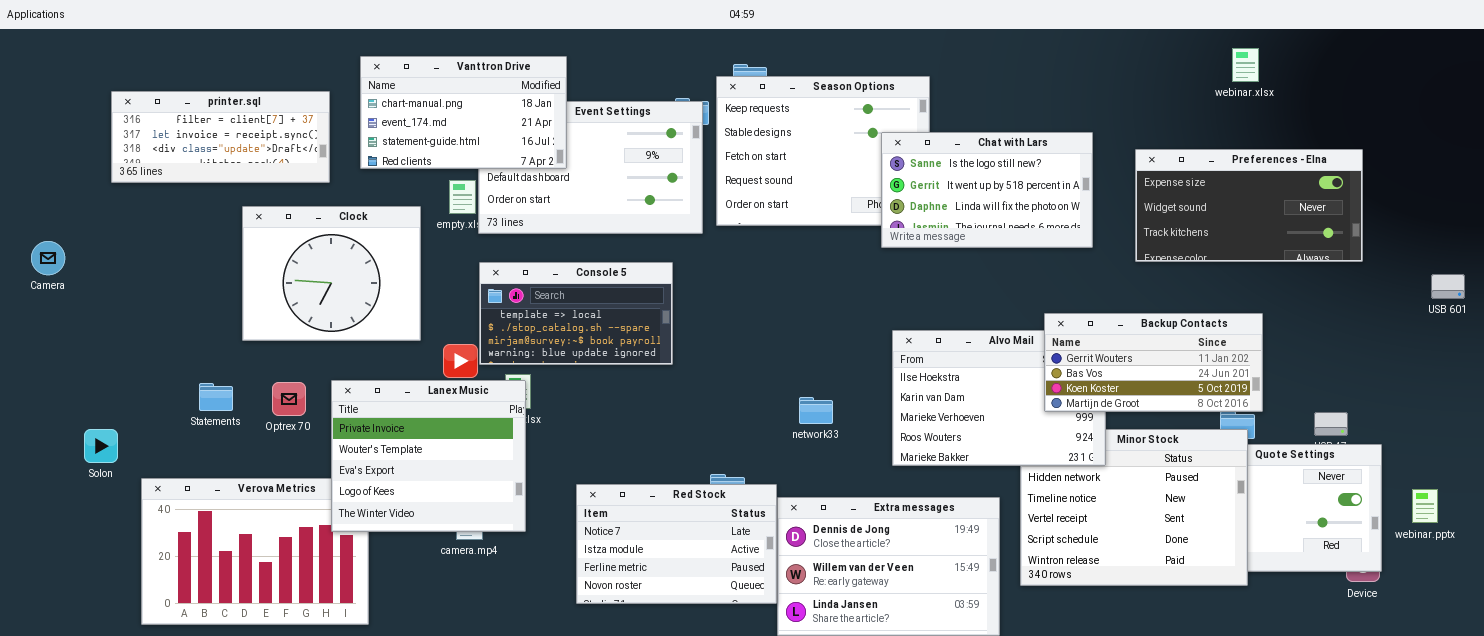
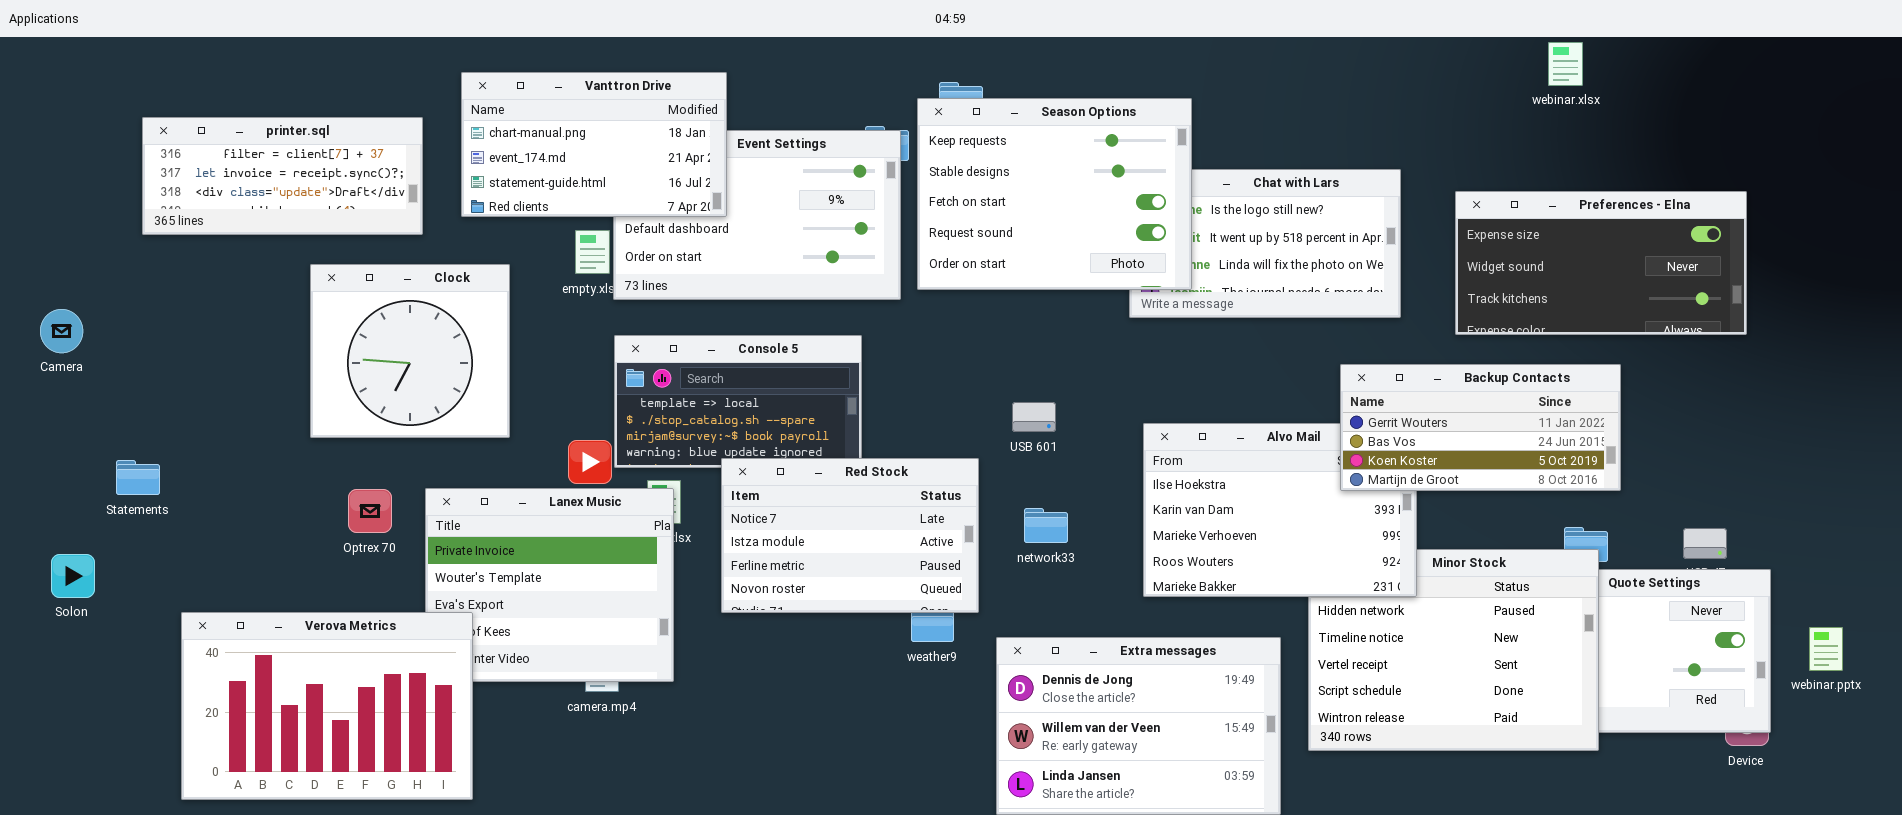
webinar.xlsx: [1232,48,1259,82] -> [1548,42,1583,86], moved
Season Options: [716,76,930,226] -> [917,98,1192,290], raised
Clock: [242,206,421,341] -> [310,264,510,438], resized
USB 601: [1431,274,1465,299] -> [1012,402,1056,432], moved
Backup Contacts: [1044,313,1263,412] -> [1340,364,1621,491], moved
Statements: [199,383,233,411] -> [116,460,160,495], moved
Solon: [84,429,118,463] -> [51,554,95,598], moved
Verova Metrics: [141,478,369,625] -> [181,612,473,800], raised
Red Stock: [576,484,777,604] -> [721,458,979,613], moved

